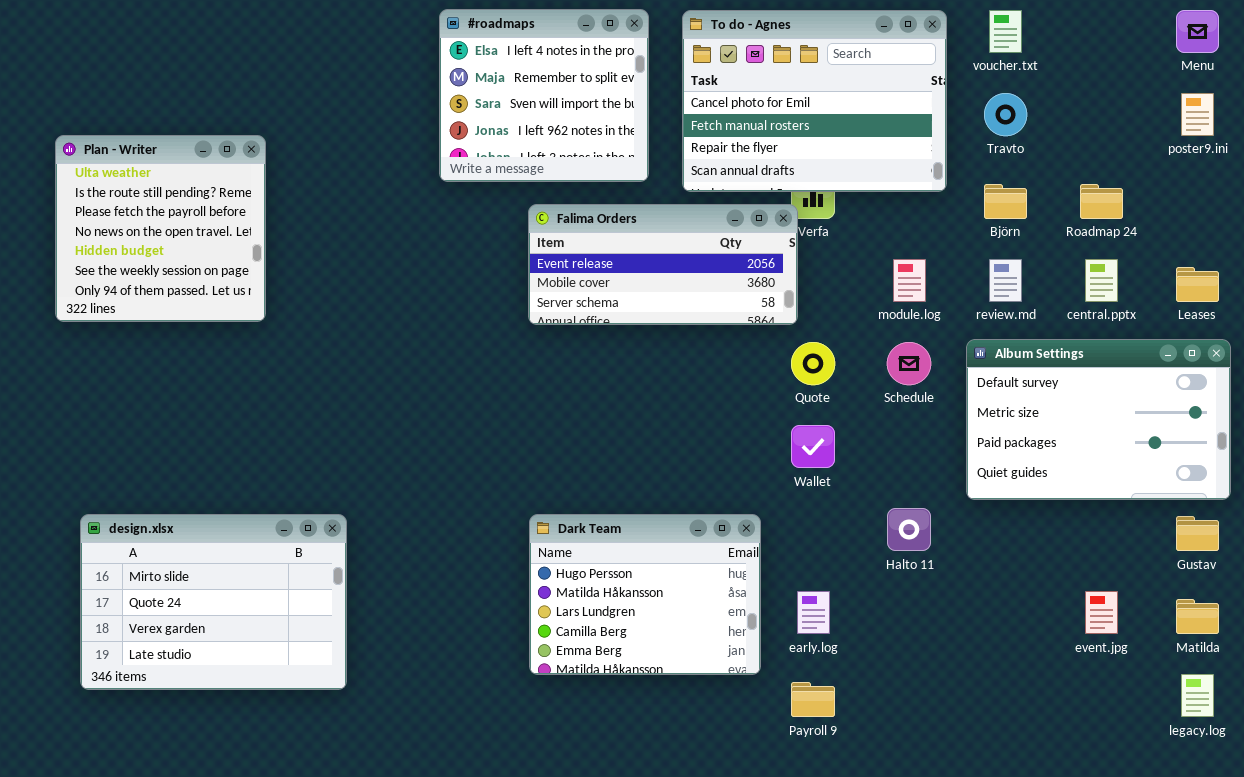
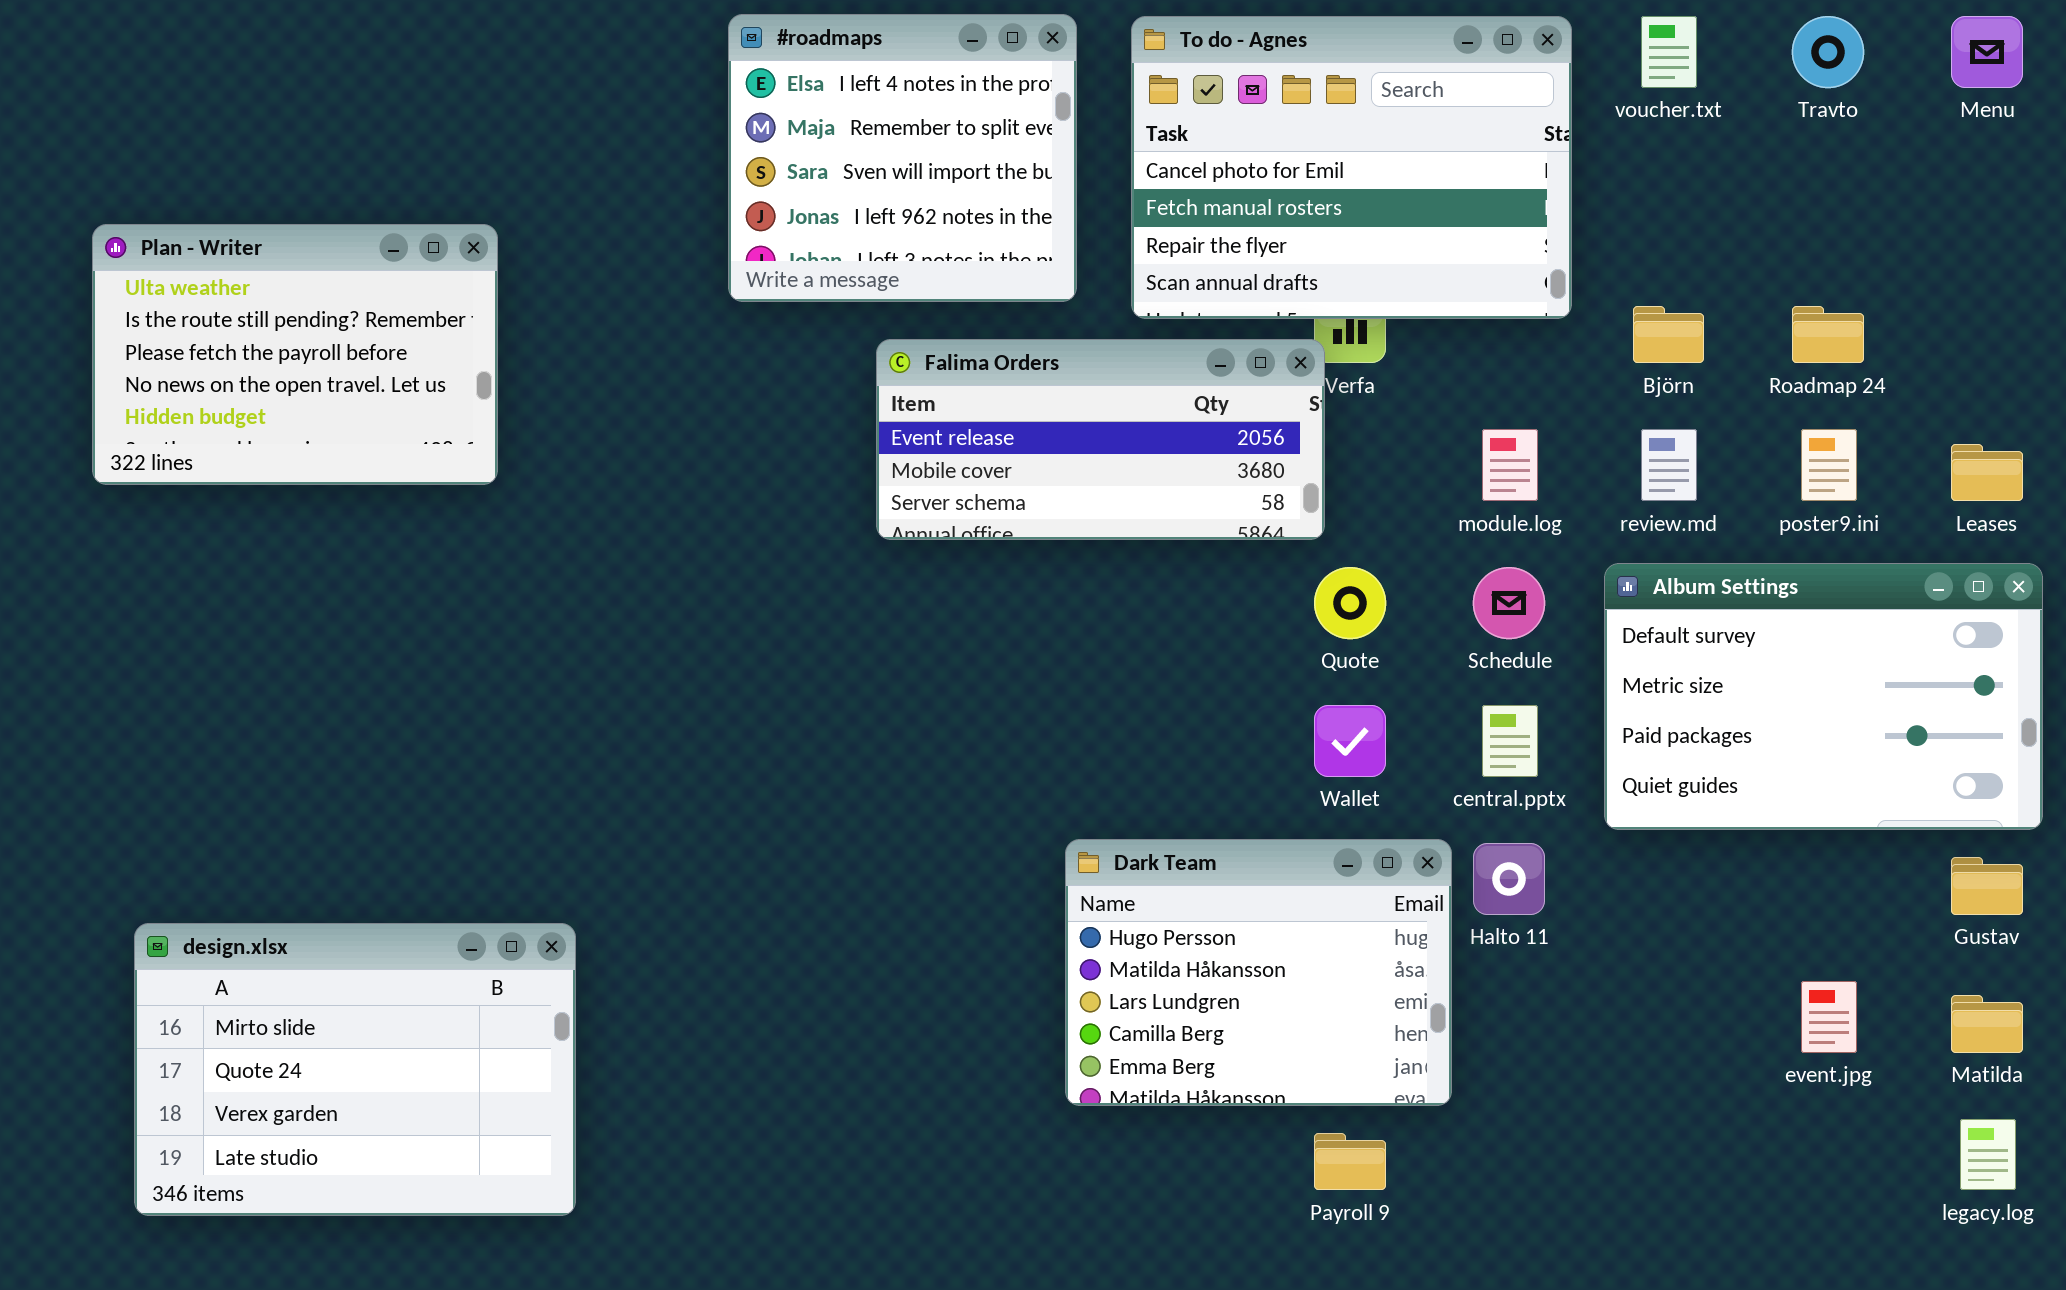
Travto: [984,93,1027,136] -> [1792,16,1864,88], moved
poster9.ini: [1181,93,1214,136] -> [1801,429,1857,501], moved
Plan - Writer: [55,135,266,322] -> [92,224,498,485], resized
central.pptx: [1085,259,1118,302] -> [1482,705,1538,777], moved
design.xlsx: [80,514,347,690] -> [134,923,576,1216], moved
Dark Team: [529,514,761,675] -> [1065,839,1452,1106], moved

